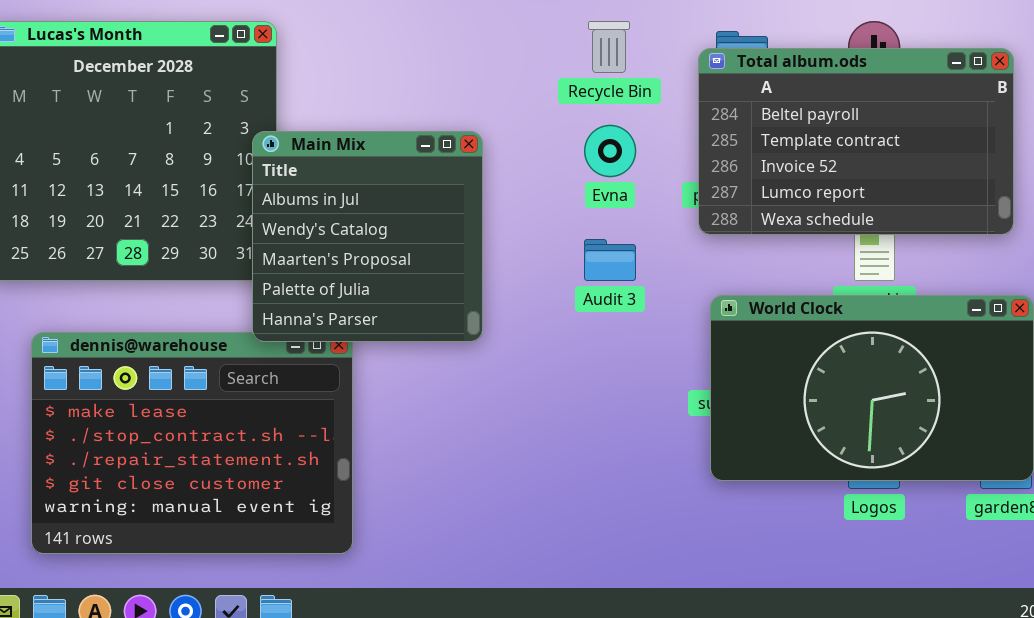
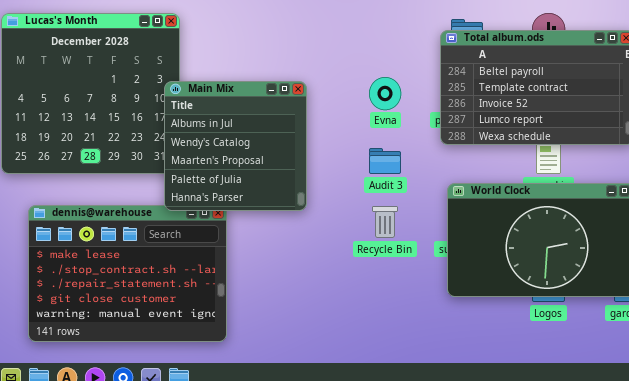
Recycle Bin: [588,21,630,73] -> [372,206,398,238], moved

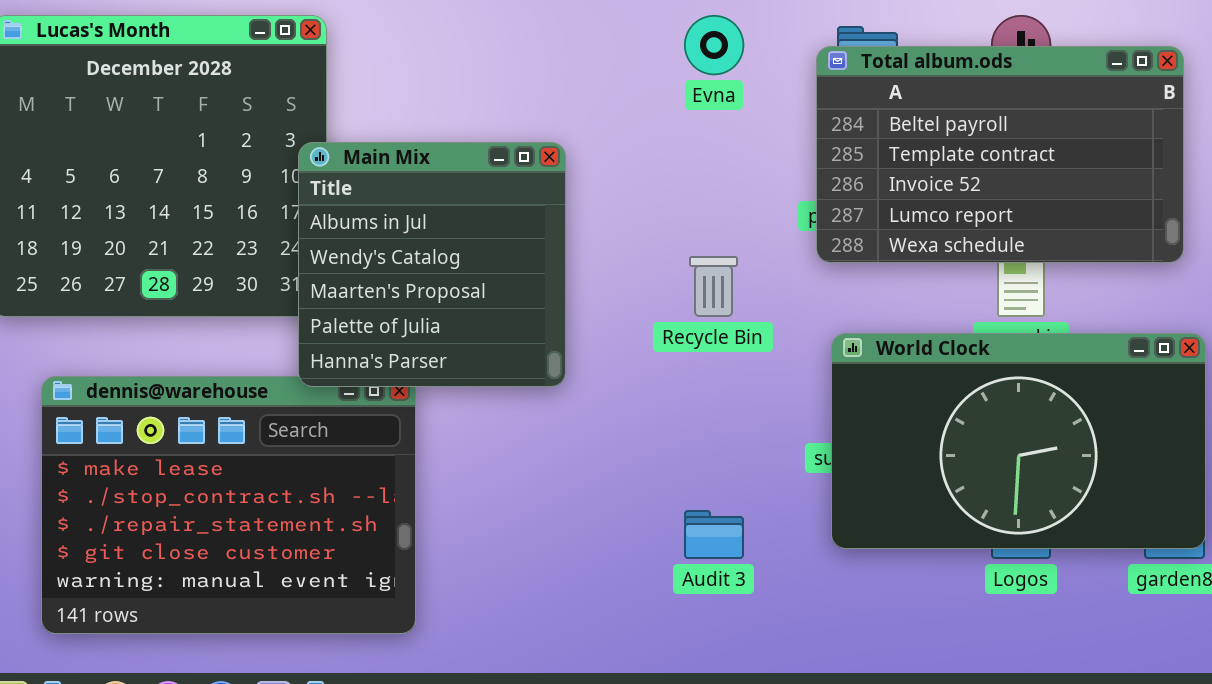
Evna: [369,77,401,110] -> [684,15,744,75], moved
Audit 3: [369,148,401,174] -> [684,510,744,559], moved
Recycle Bin: [372,206,398,238] -> [689,256,738,317], moved

